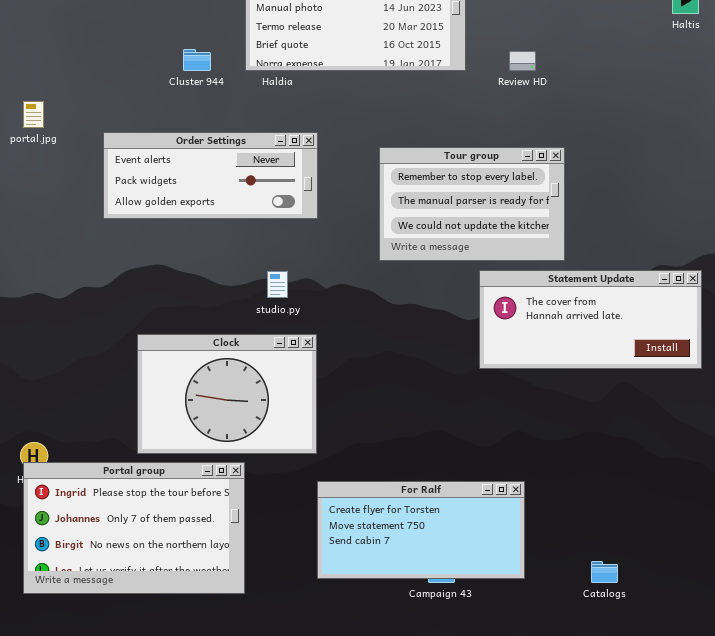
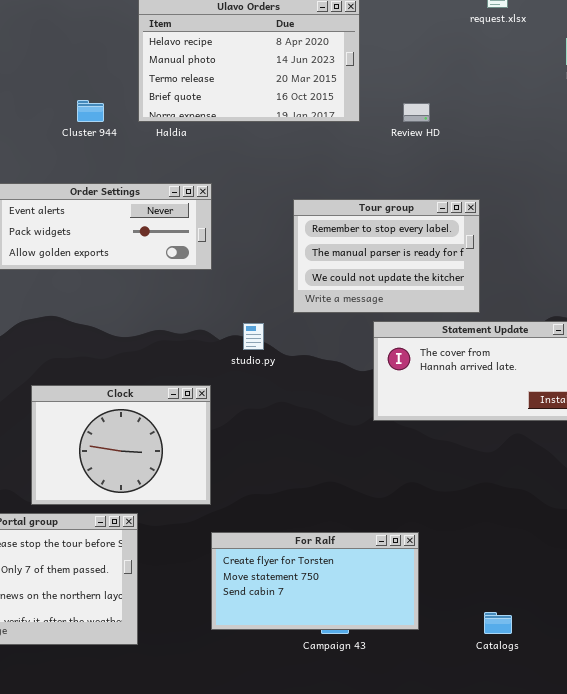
Tour group: [379,147,565,261] -> [293,199,480,313], moved
studio.py: [267,271,288,298] -> [243,323,264,350], moved

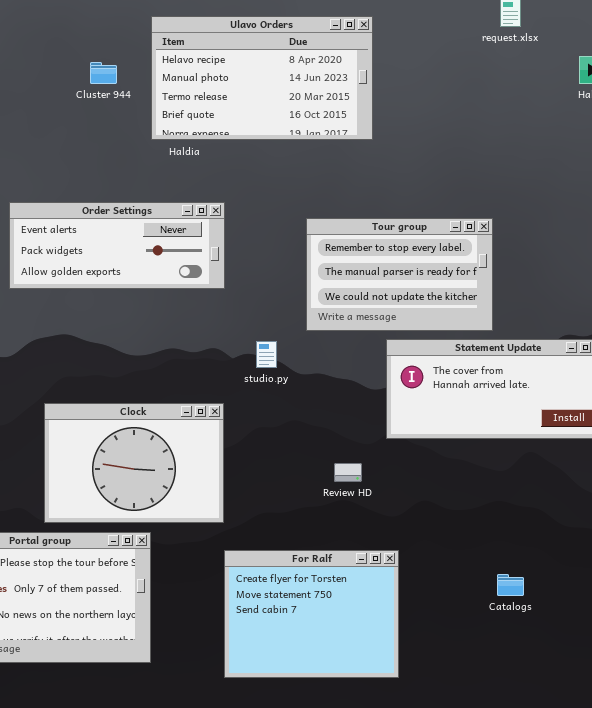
Cluster 944: [77,100,104,122] -> [90,62,117,84], moved
Review HD: [403,103,430,122] -> [334,463,362,482], moved
For Ralf: [211,532,419,630] -> [224,550,399,678], resized
Catalogs: [484,612,512,634] -> [497,574,524,596], moved

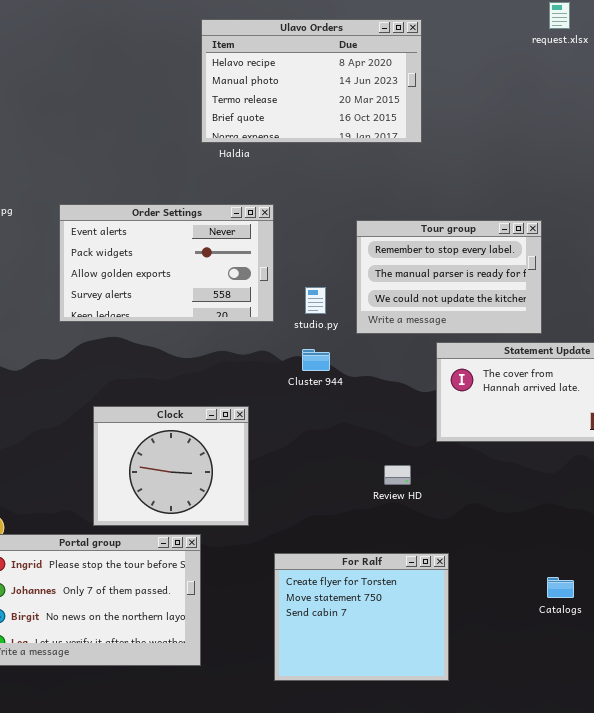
Cluster 944: [90,62,117,84] -> [302,349,330,371], moved
Order Settings: [9,202,225,289] -> [59,204,274,322], resized
studio.py: [256,341,277,368] -> [305,287,326,314], moved
Clock: [44,403,224,523] -> [93,406,249,526], resized

